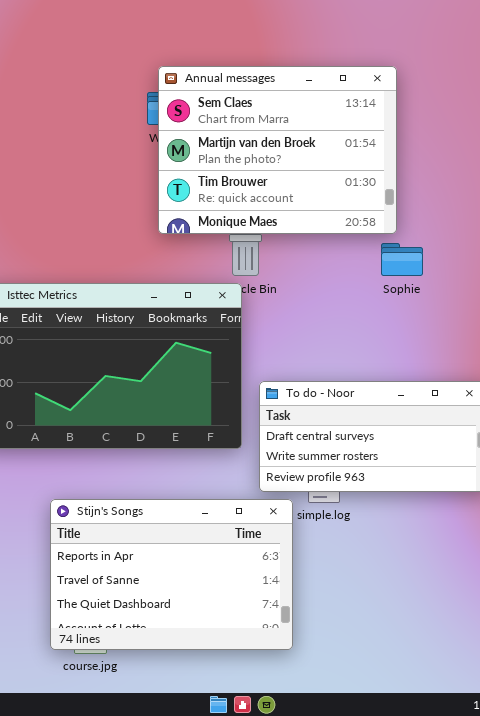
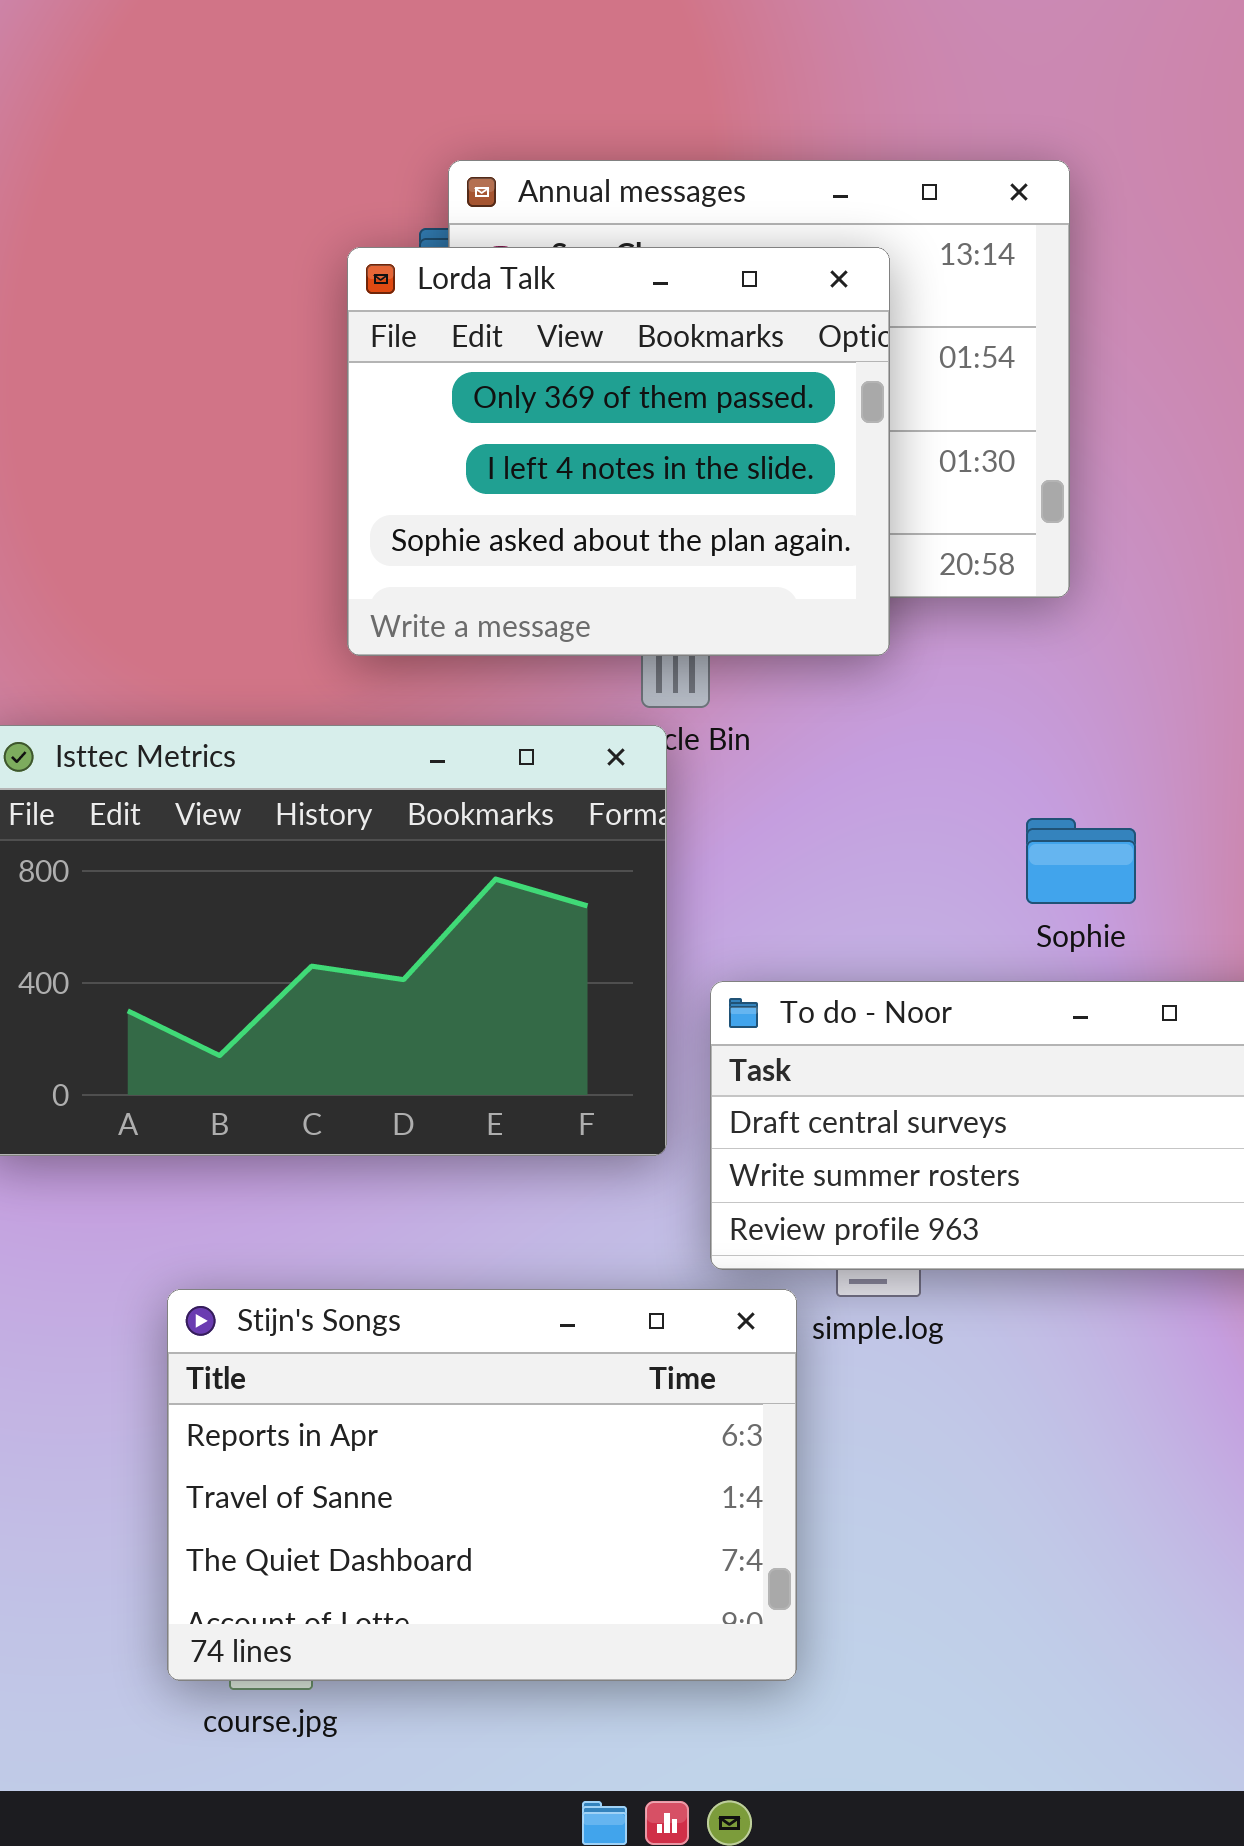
Lorda Talk: none -> [347,247,890,656], opened
Sophie: [381,243,423,276] -> [1026,818,1136,904], moved

